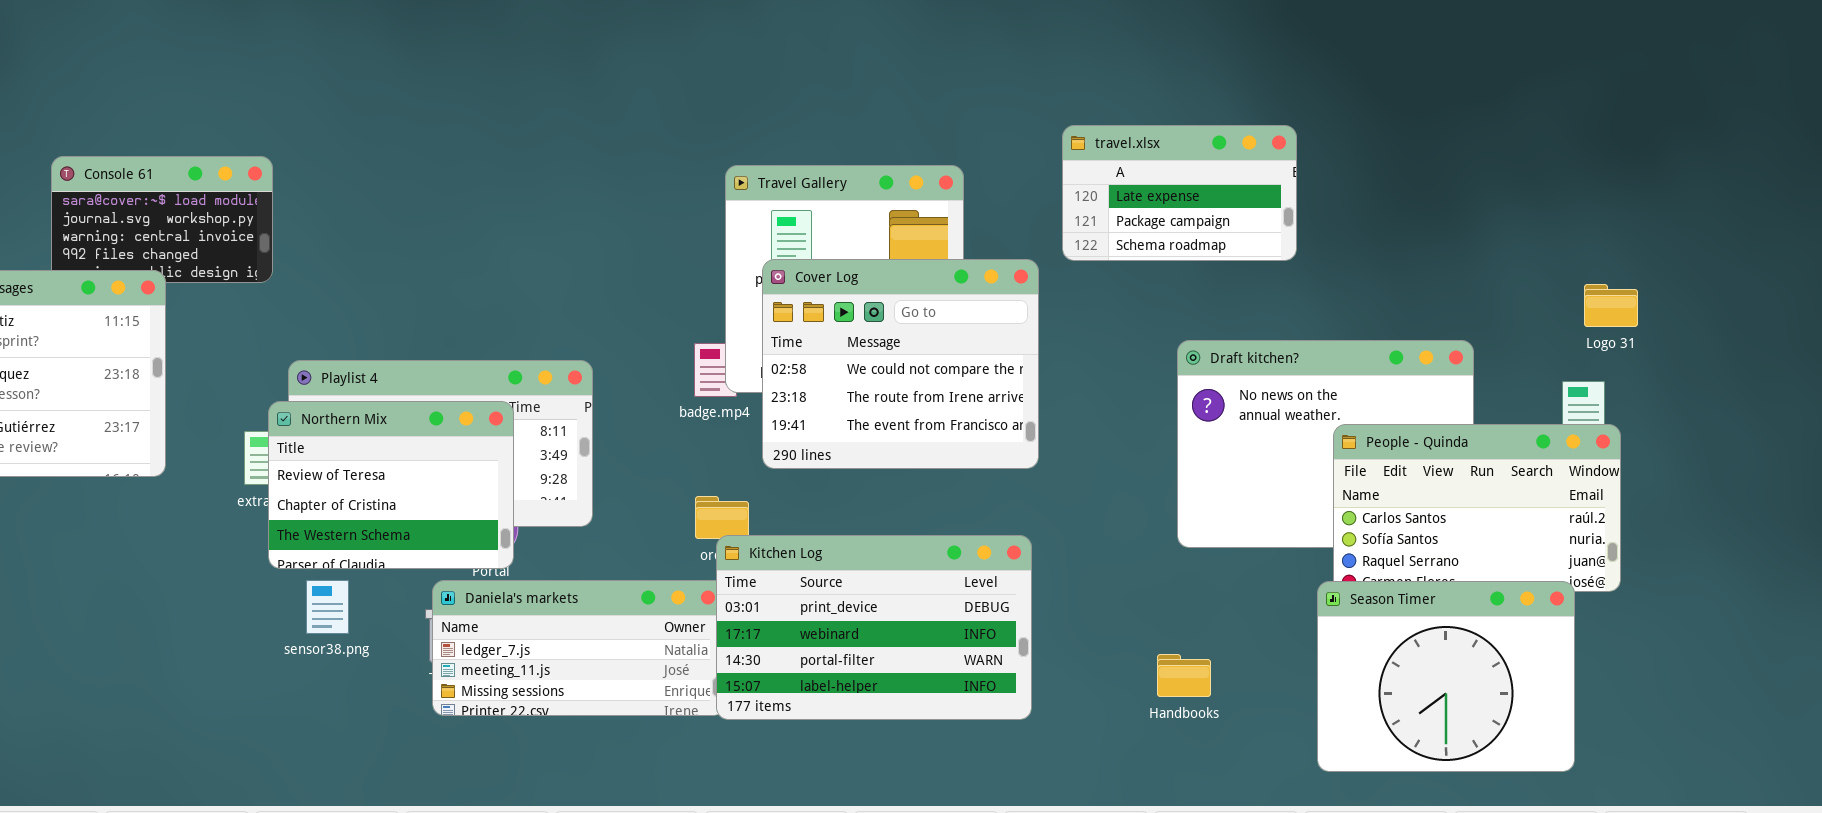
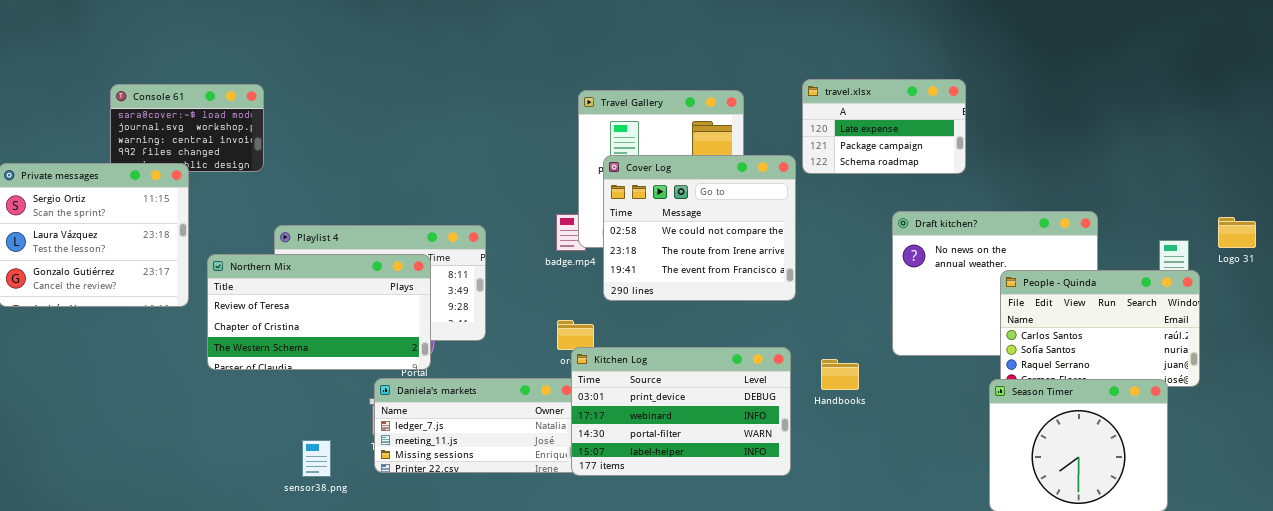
travel.xlsx: [1062,125,1297,261] -> [802,79,966,174], moved
Logo 31: [1584,284,1638,327] -> [1218,217,1256,248], moved
Northern Mix: [268,401,514,569] -> [207,254,431,370], resized
sensor38.png: [306,580,349,634] -> [302,440,331,477], moved
Handbooks: [1157,654,1211,697] -> [821,359,859,390], moved

